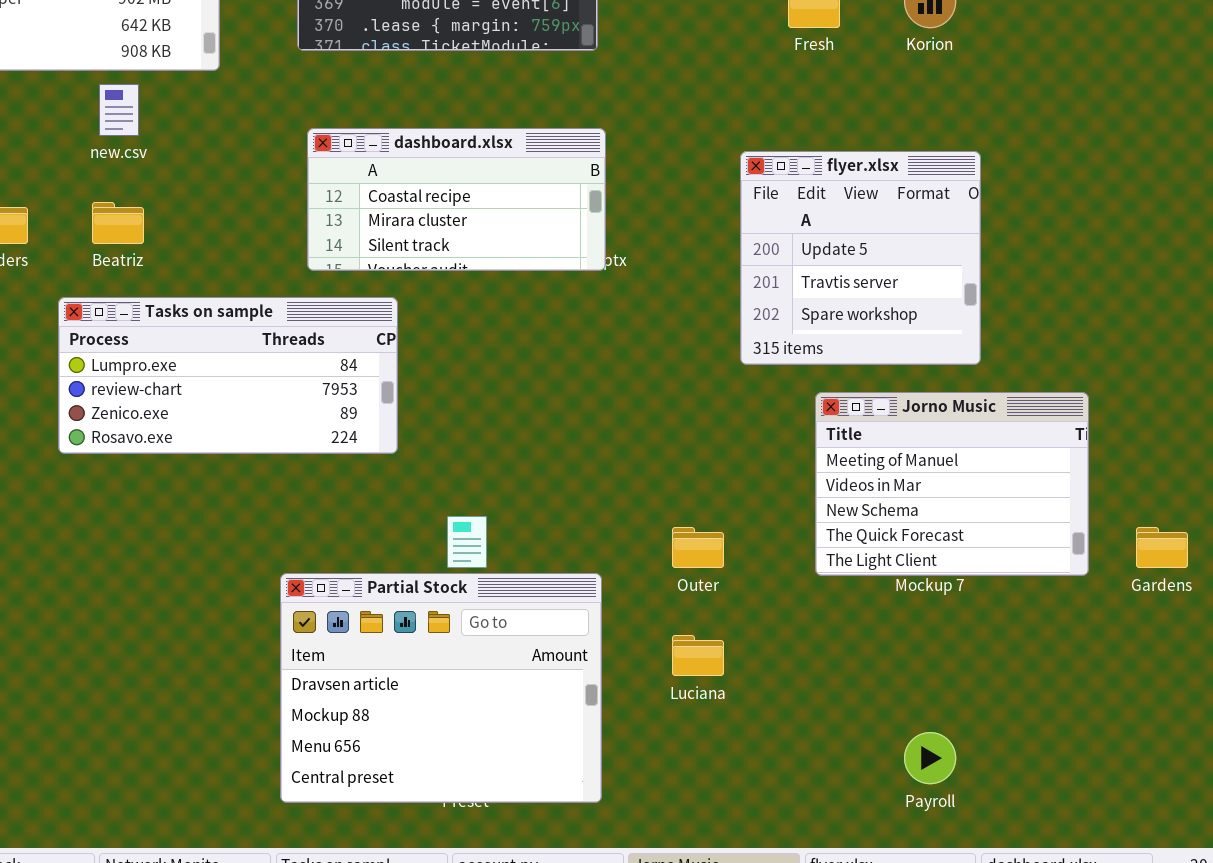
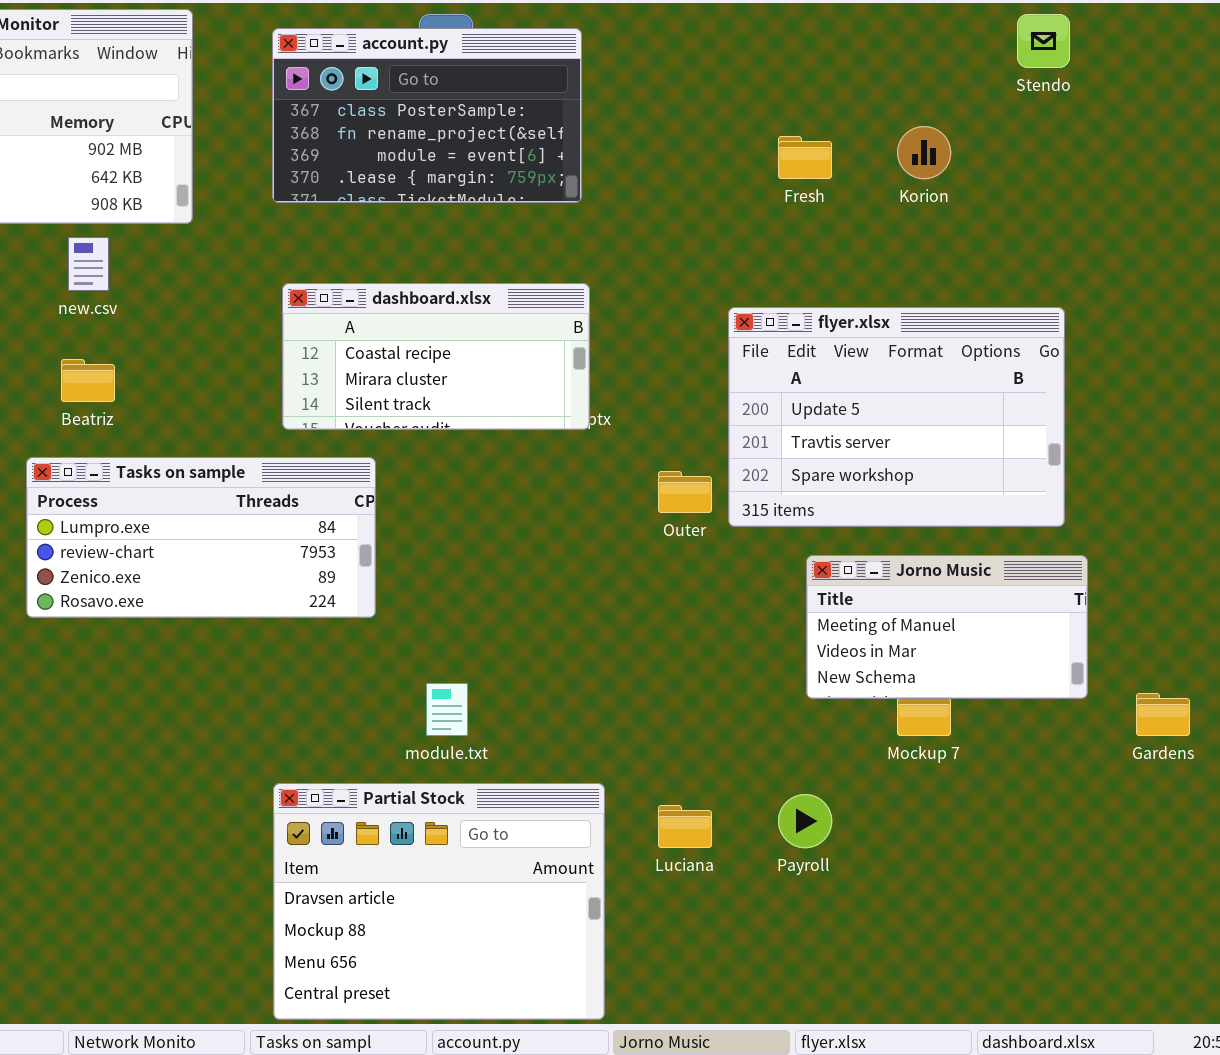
flyer.xlsx: [740,151,981,365] -> [728,307,1065,527], resized
Jorno Music: [815,392,1089,576] -> [806,555,1088,699], resized
Outer: [672,527,724,568] -> [658,471,712,513], moved
Partial Stock: [280,573,602,803] -> [273,783,605,1020], moved
Payroll: [904,732,956,784] -> [778,794,832,848], moved

